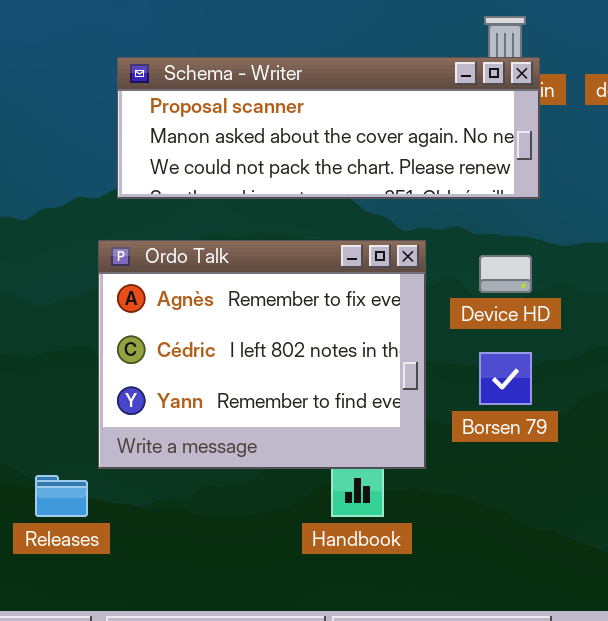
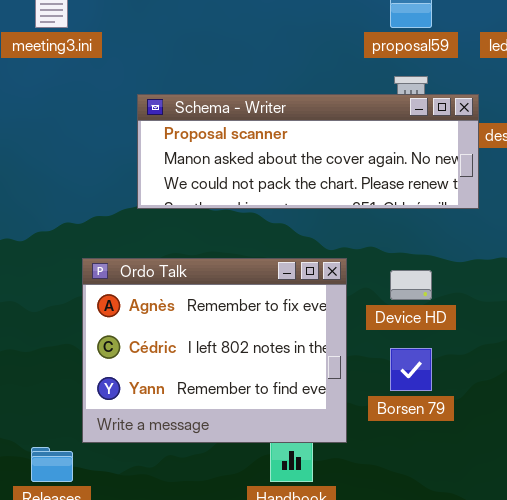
Schema - Writer: [117,57,540,199] -> [137,94,479,209], moved

